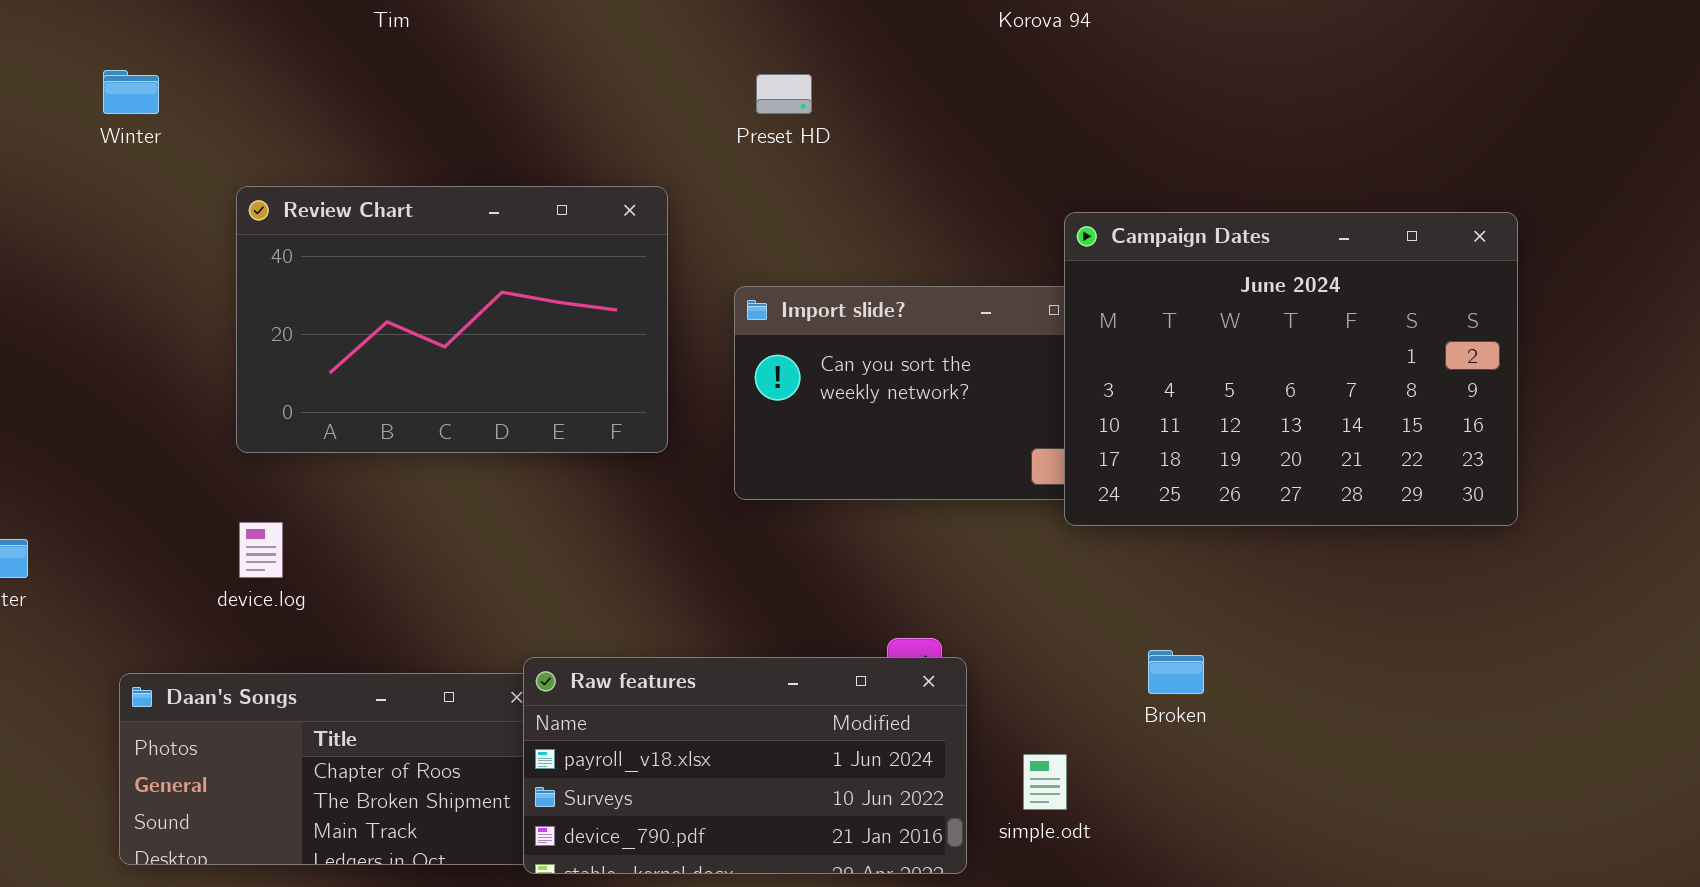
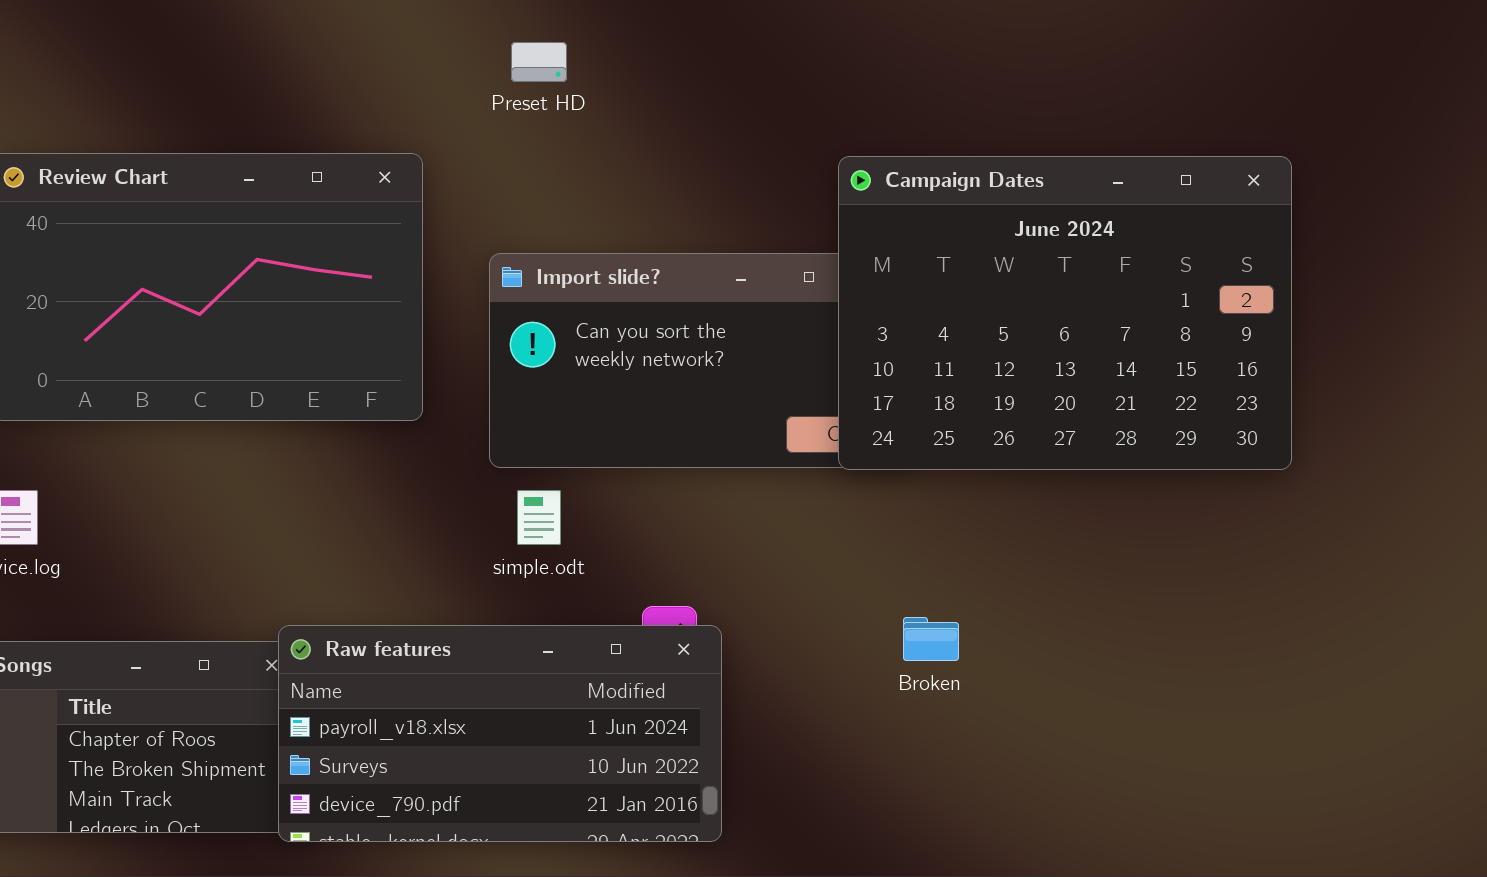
Campaign Dates: [1064,212,1518,526] -> [838,156,1292,470], moved
simple.odt: [1023,754,1067,810] -> [517,490,561,545], moved

